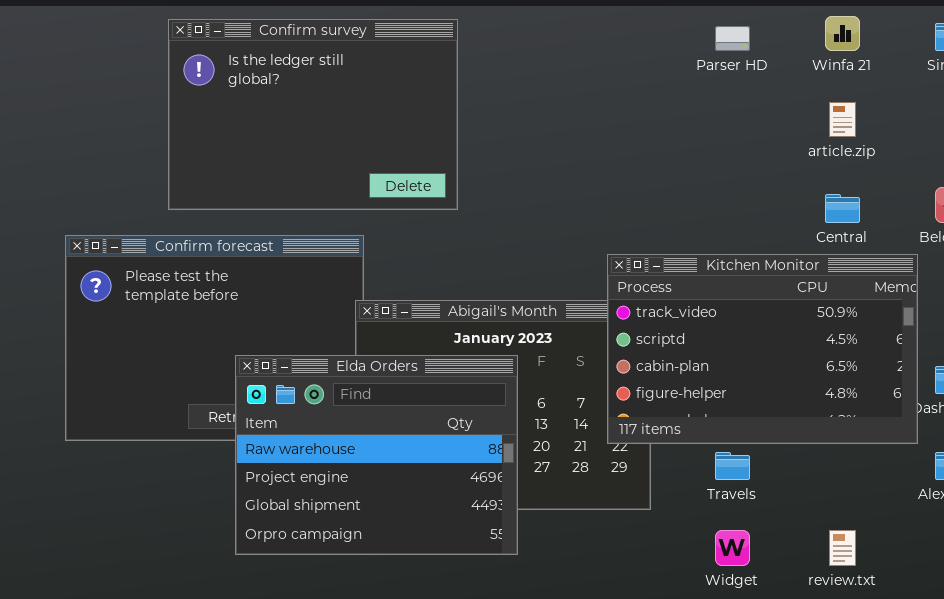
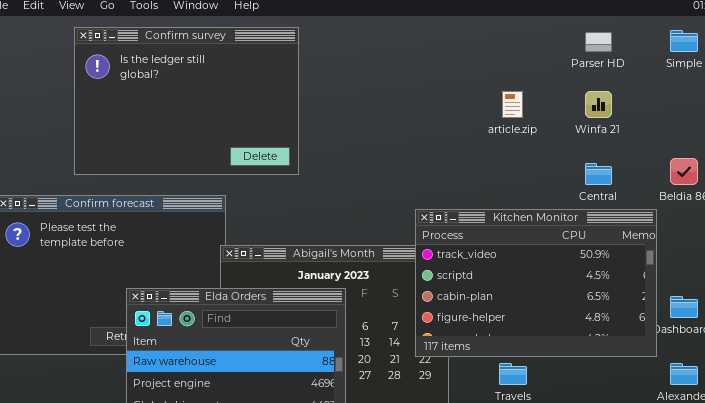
Winfa 21: [825,16,860,51] -> [585,91,612,118], moved
Parser HD: [715,26,750,51] -> [585,32,612,52], moved
article.zip: [829,102,856,137] -> [502,91,523,118], moved

